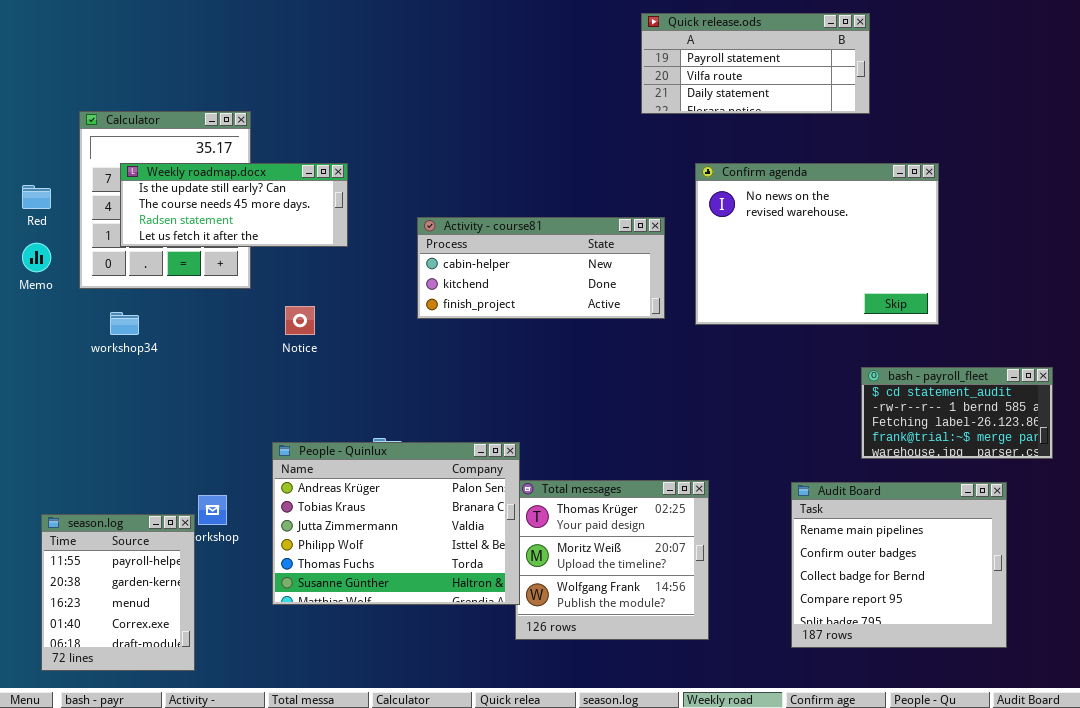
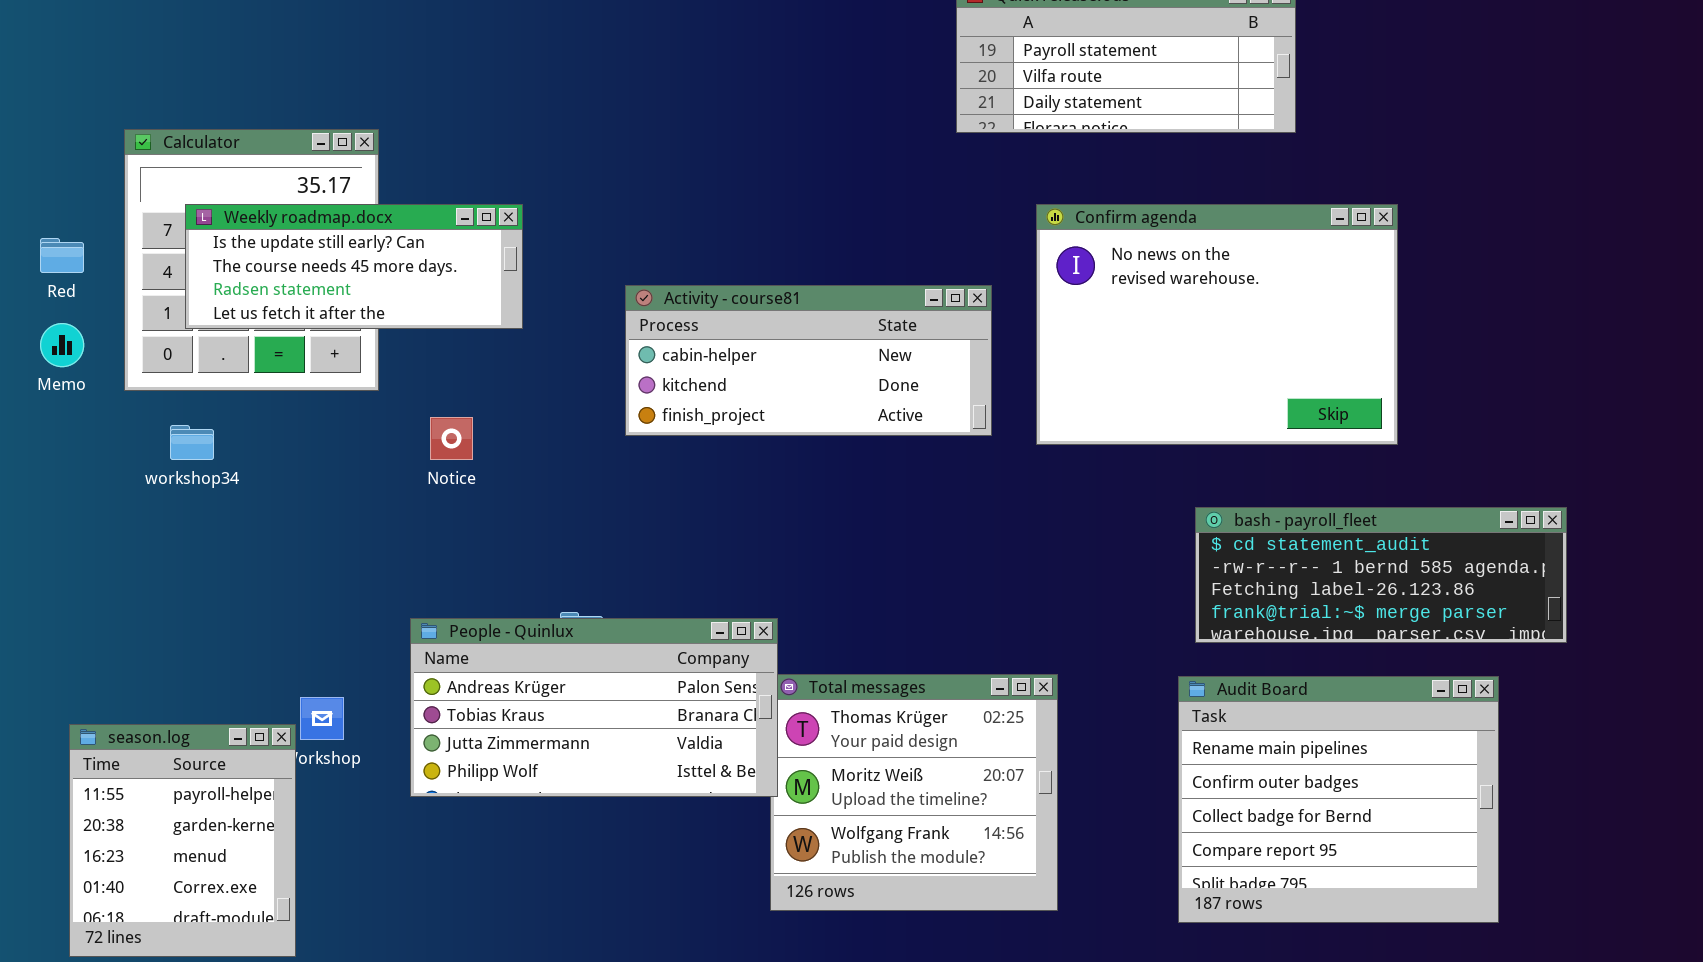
bash - payroll_fleet: [861,367,1053,459] -> [1195,507,1567,643], resized
People - Quinlux: [272,442,520,605] -> [410,618,778,797], resized

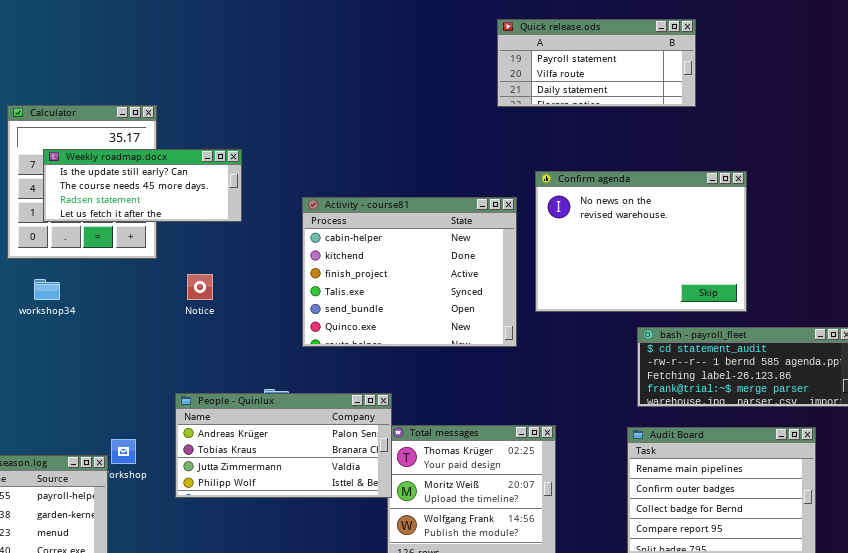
Confirm agenda: [1036,204,1398,445] -> [535,171,747,312], moved
Activity - course81: [625,285,992,436] -> [302,197,517,347], resized

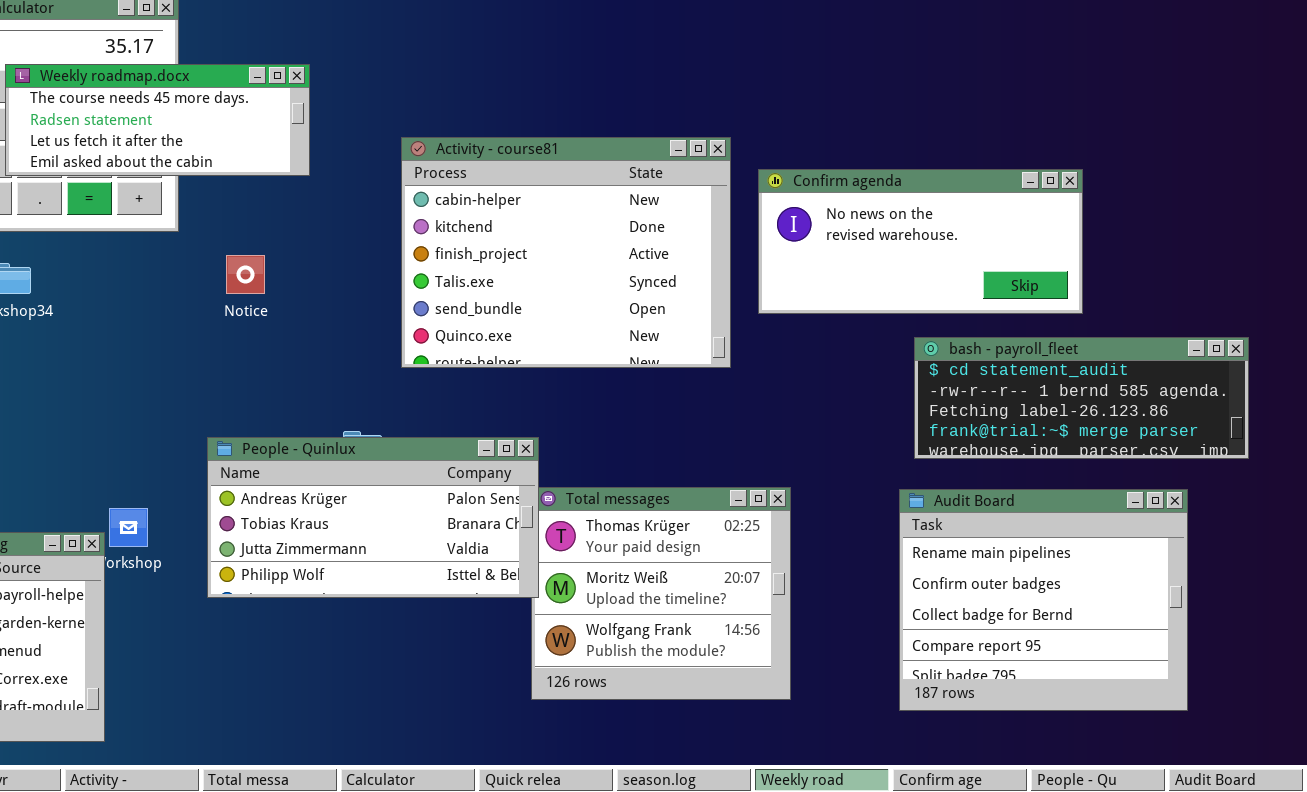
Weekly roadmap.docx: [43,149,242,222] -> [5,64,310,176], scrolled down 1 row
Confirm agenda: [535,171,747,312] -> [758,169,1083,314], resized

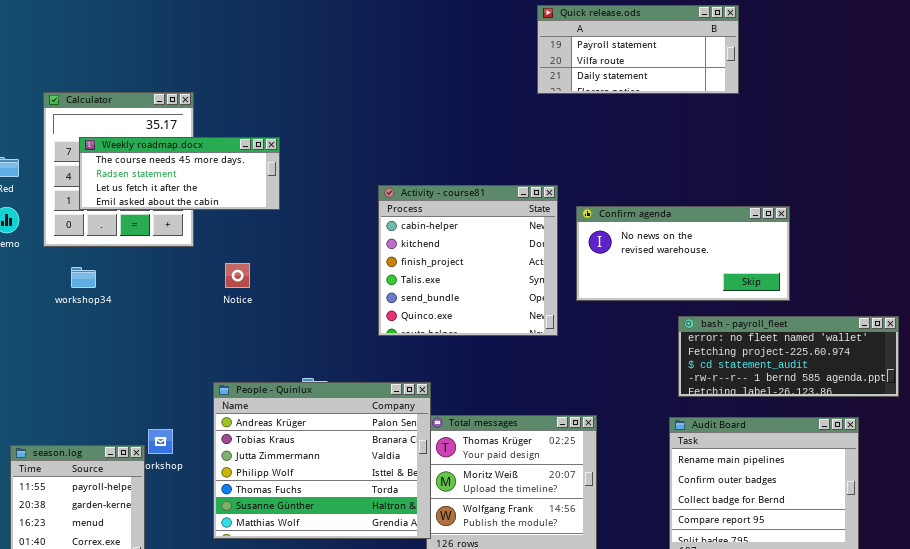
Activity - course81: [401,137,731,368] -> [378,185,558,336], resized
bash - payroll_fleet: [914,337,1249,459] -> [678,316,899,397], scrolled up 2 rows
People - Quinlux: [207,437,539,598] -> [213,382,431,539], resized

